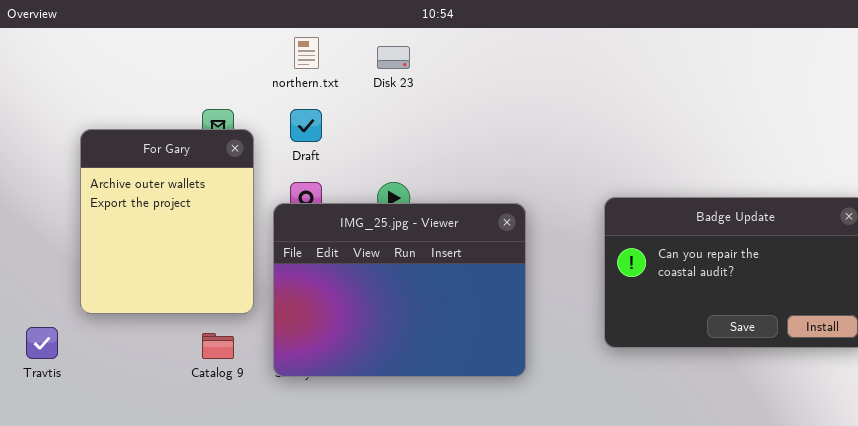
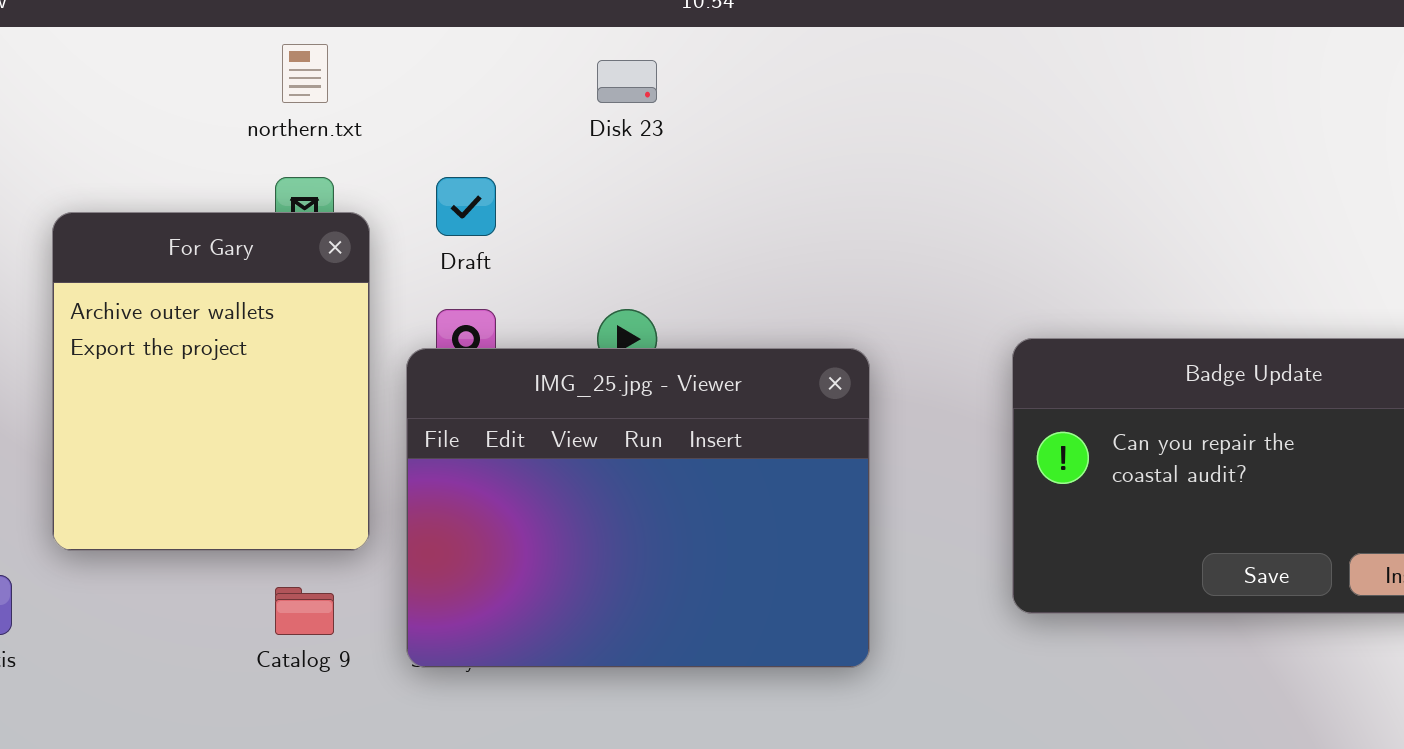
northern.txt: [294,37,319,69] -> [282,44,328,103], moved

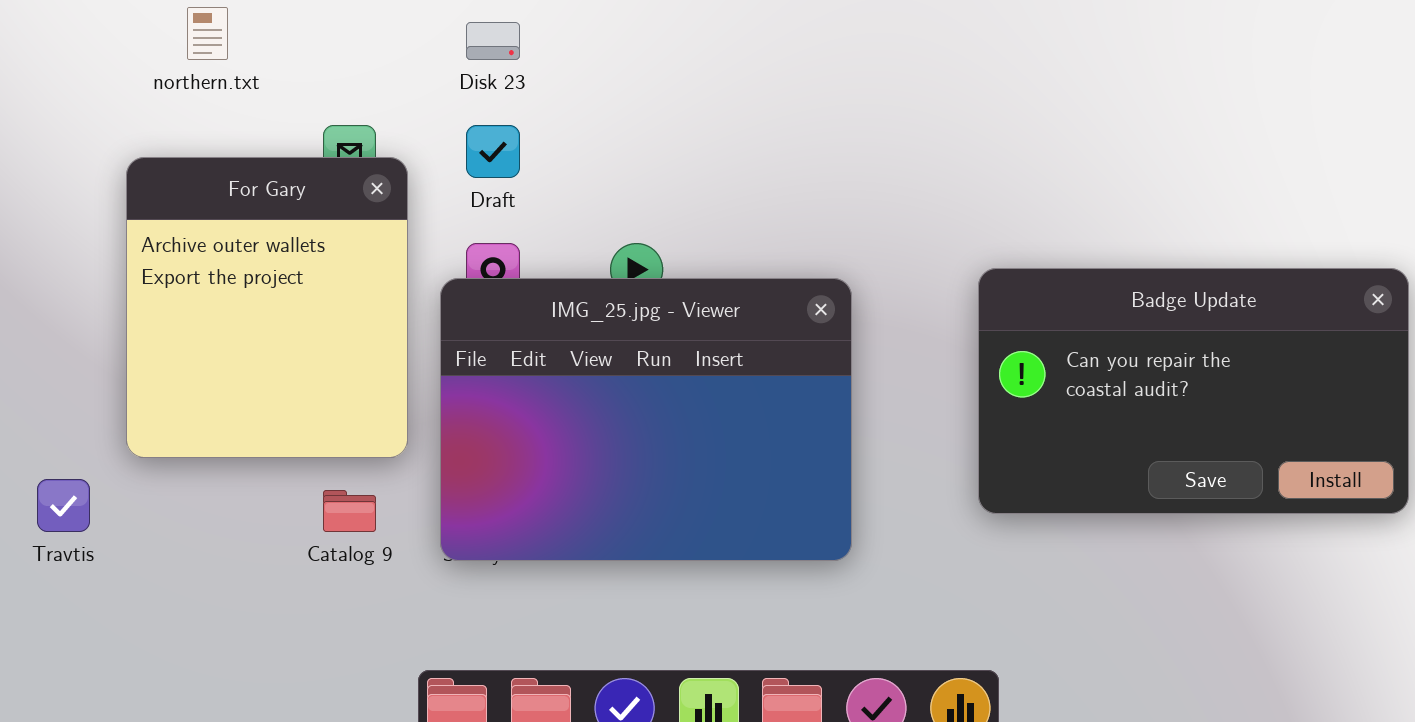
northern.txt: [282,44,328,103] -> [187,7,228,60], moved
Disk 23: [597,60,657,103] -> [466,22,520,60], moved

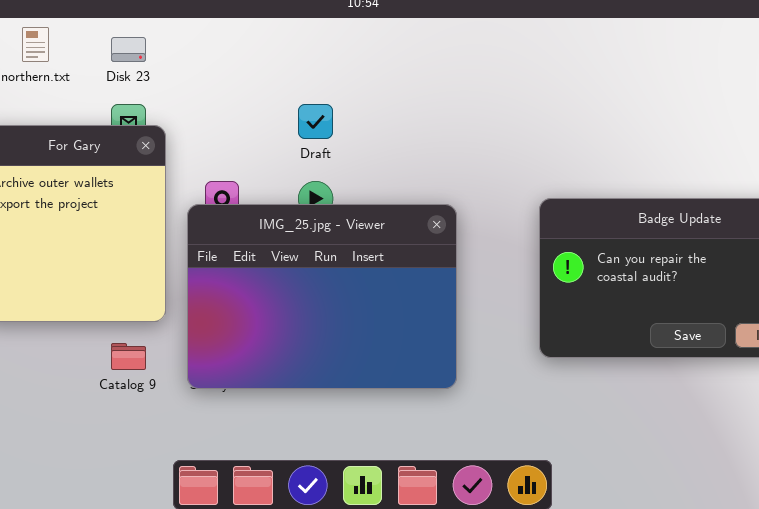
Disk 23: [466,22,520,60] -> [111,37,146,62], moved
Draft: [466,125,520,178] -> [298,104,333,139], moved

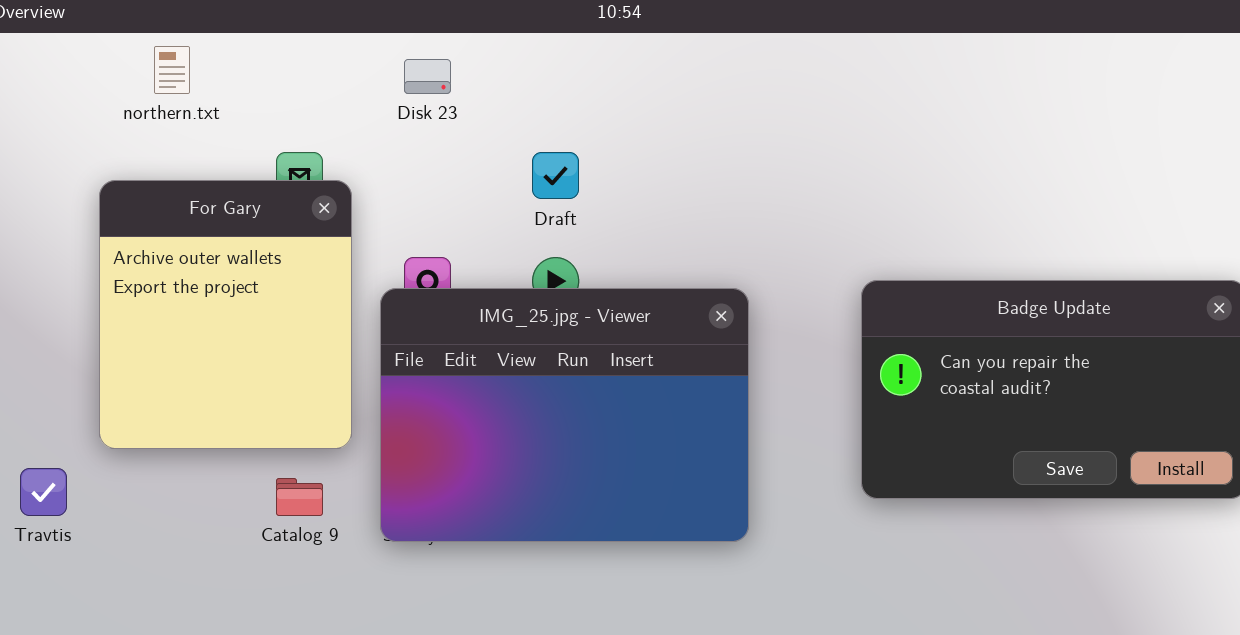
Disk 23: [111,37,146,62] -> [404,59,451,94], moved

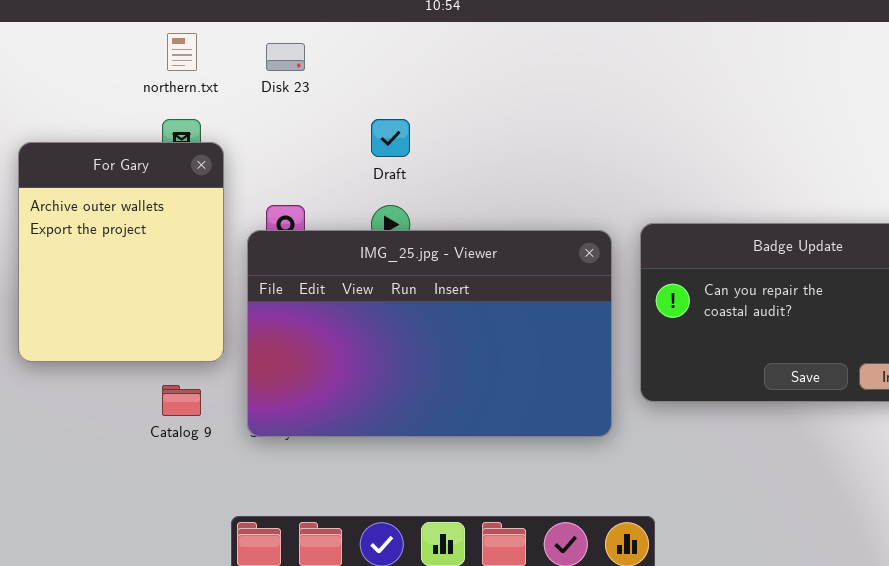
northern.txt: [154,46,190,94] -> [167,33,197,71], moved
IMG_25.jpg - Viewer: [380,288,749,542] -> [247,230,612,437], resized

